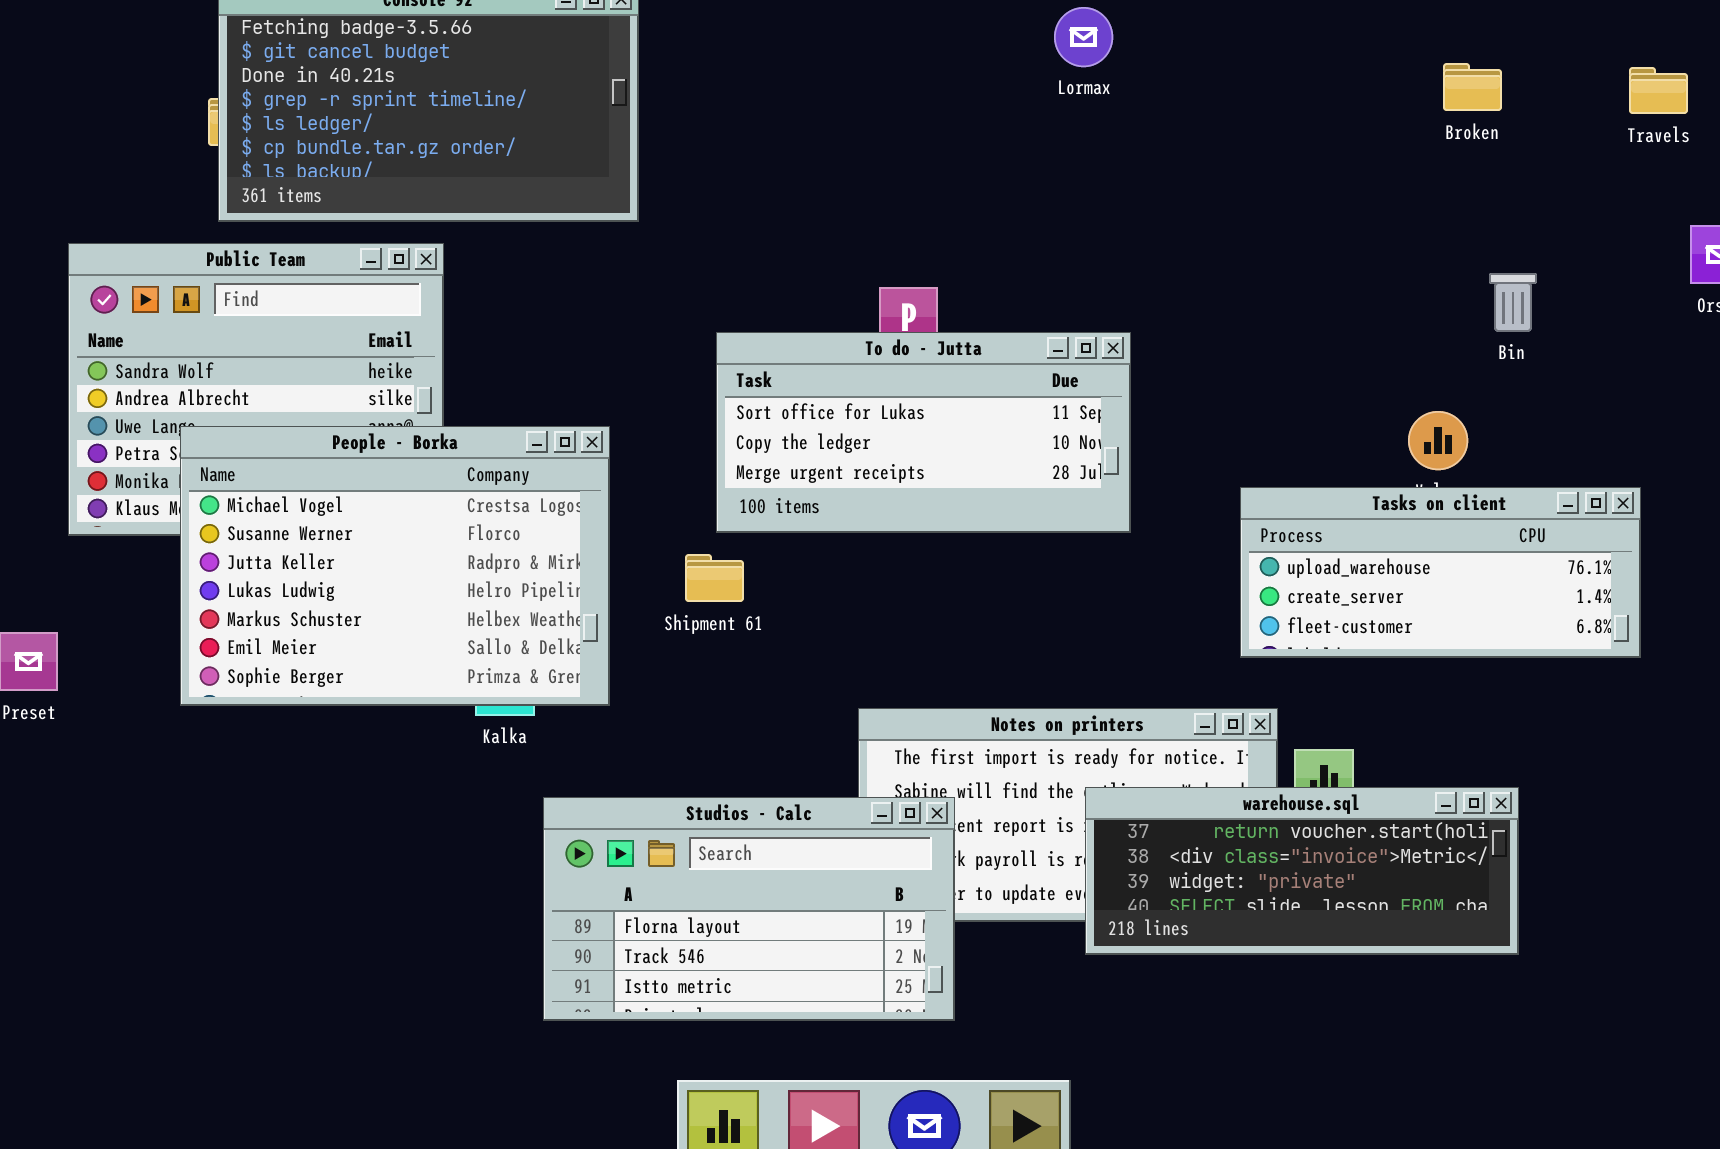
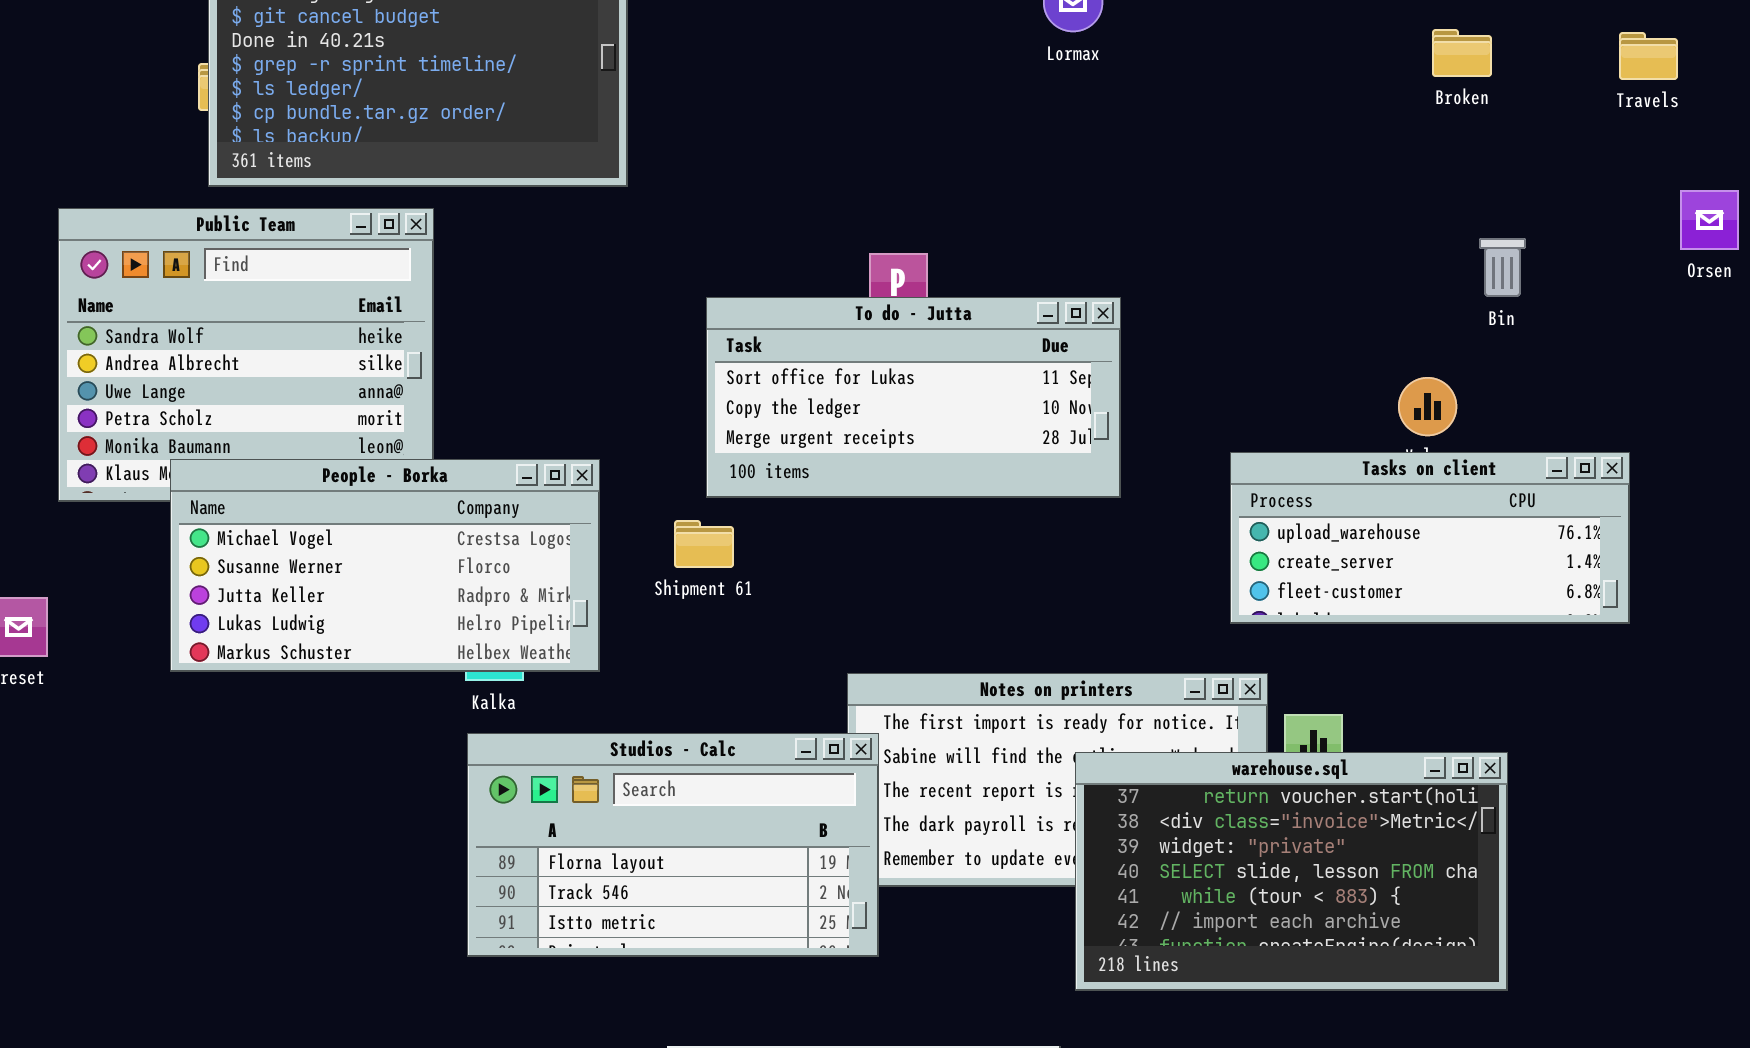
People - Borka: [180,426,610,706] -> [170,459,600,672], resized
warehouse.sql: [1085,787,1519,955] -> [1075,752,1508,991], resized
Studios - Calc: [543,797,955,1021] -> [467,733,879,957], moved

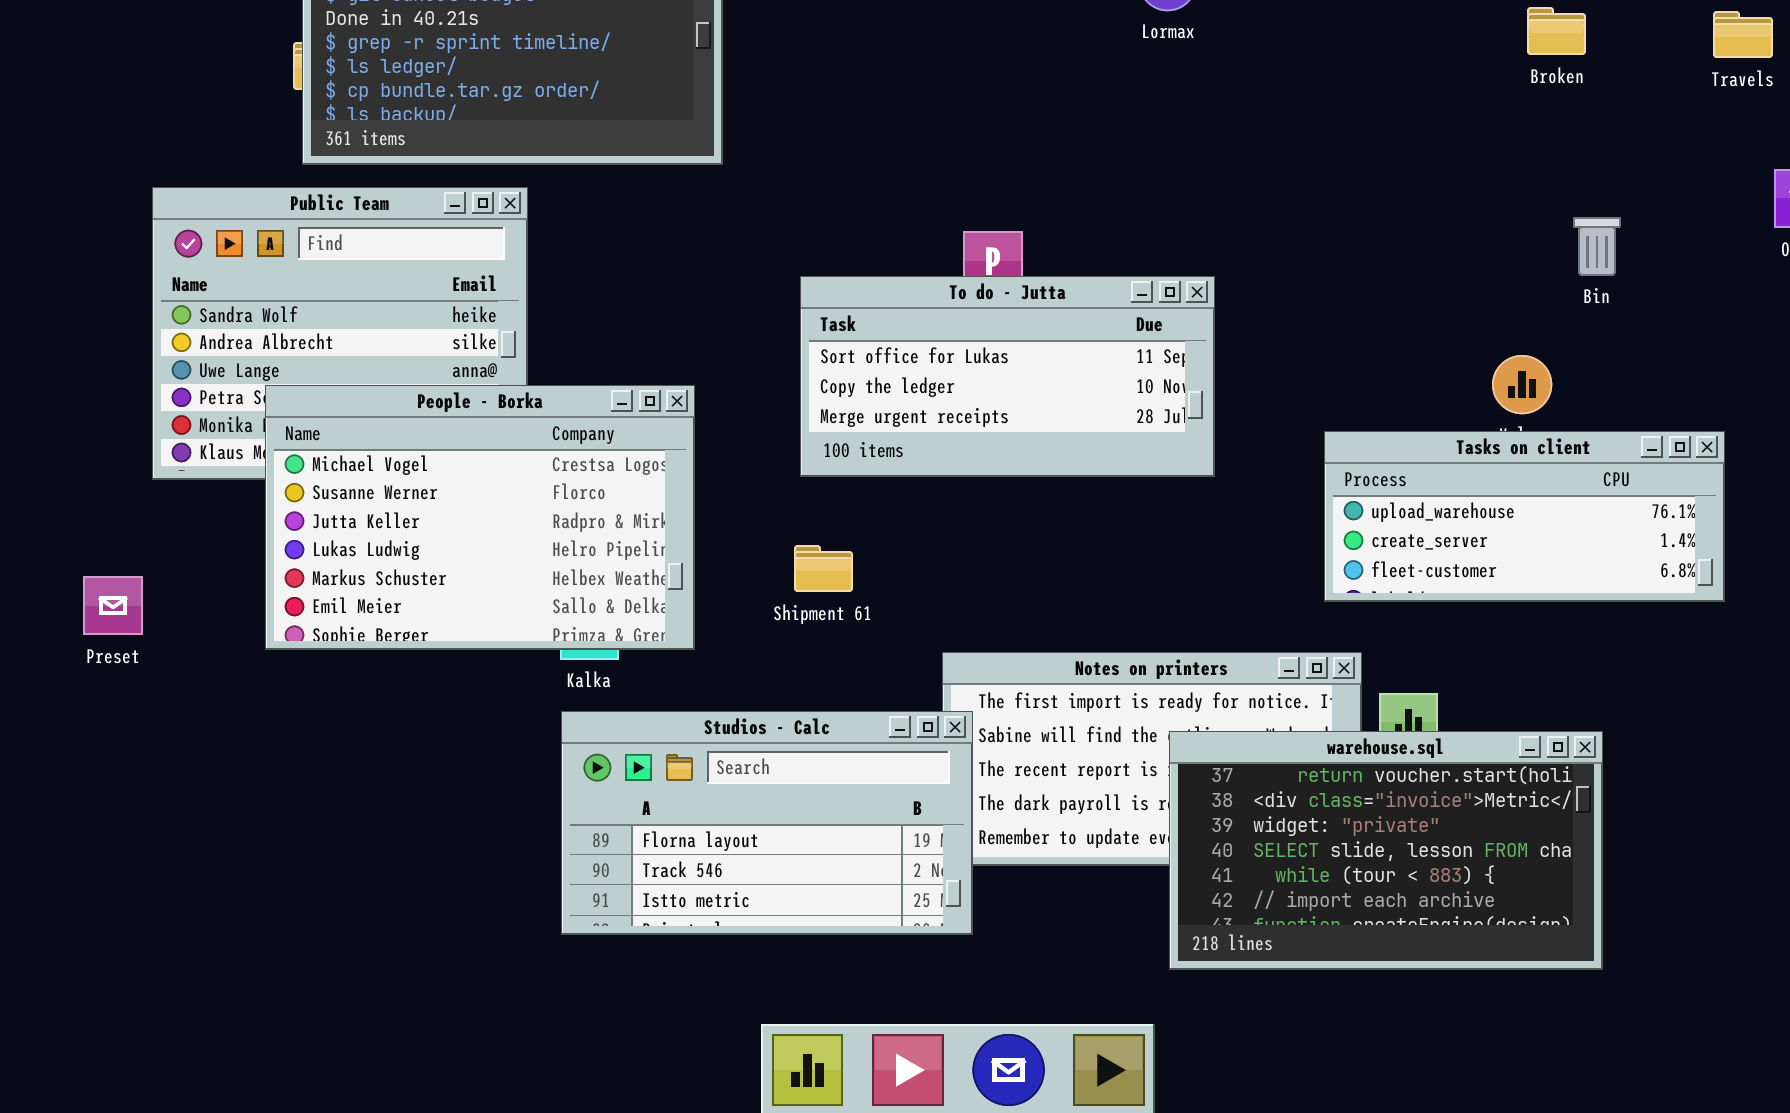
People - Borka: [170,459,600,672] -> [265,385,695,650], resized
Shipment 61: [674,520,734,568] -> [794,545,853,592], moved

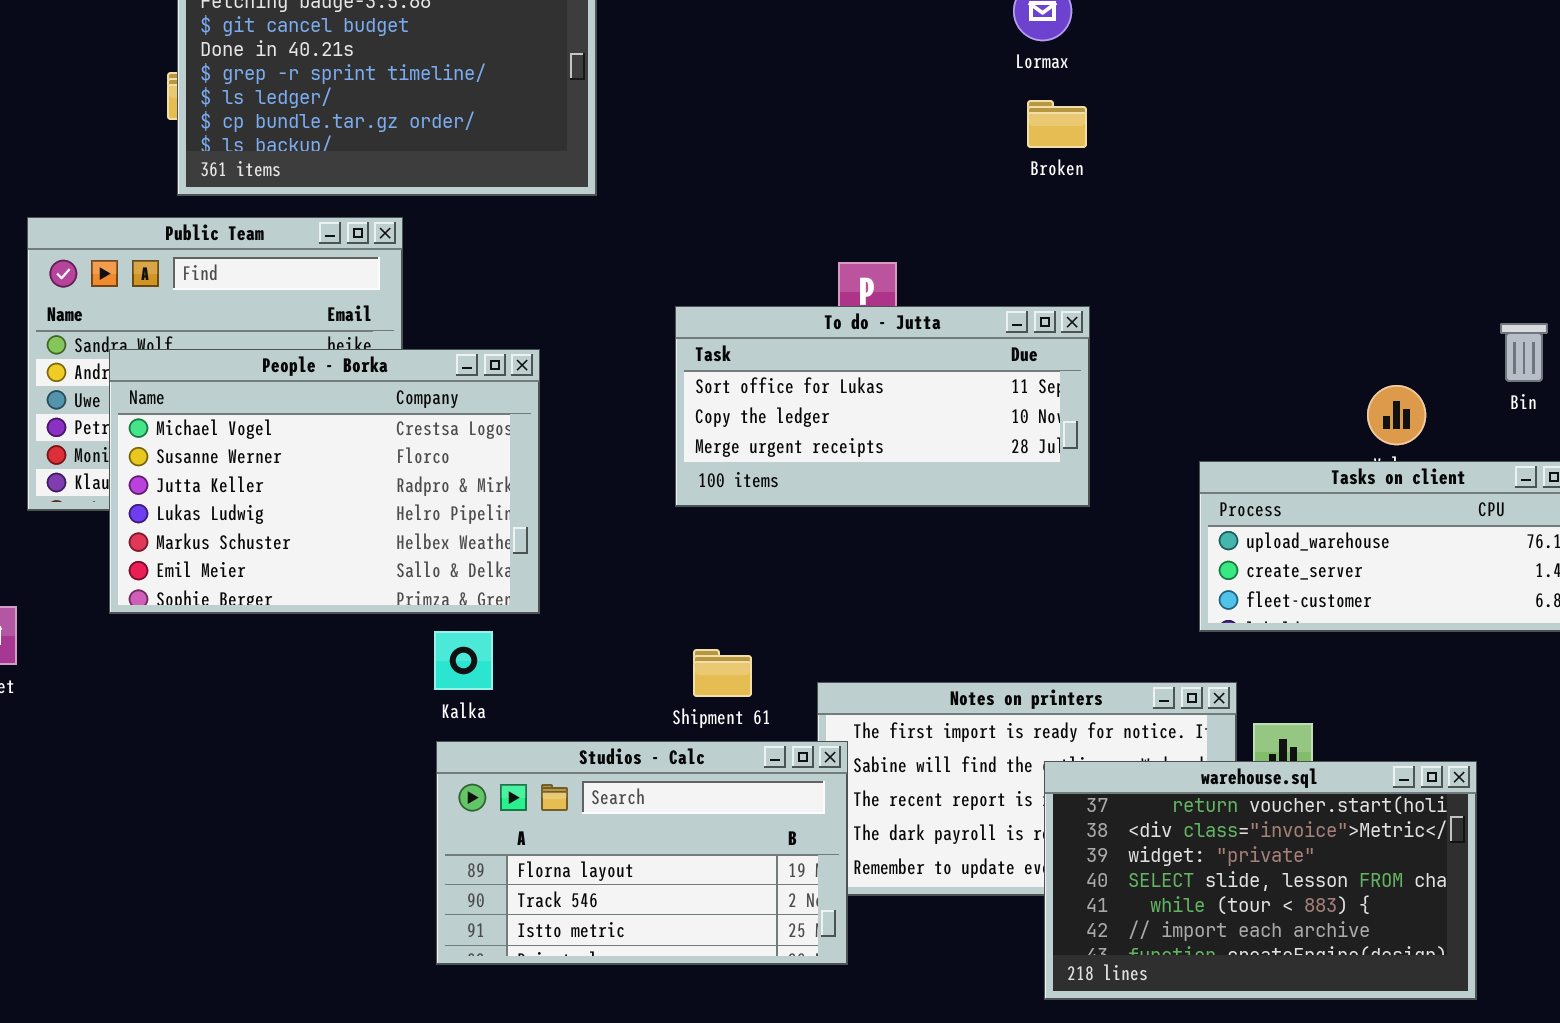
Broken: [1527,7,1586,55] -> [1027,100,1087,148], moved
Bin: [1573,217,1621,276] -> [1500,323,1548,382], moved
People - Borka: [265,385,695,650] -> [109,349,540,614], moved
Shipment 61: [794,545,853,592] -> [693,649,752,697], moved

